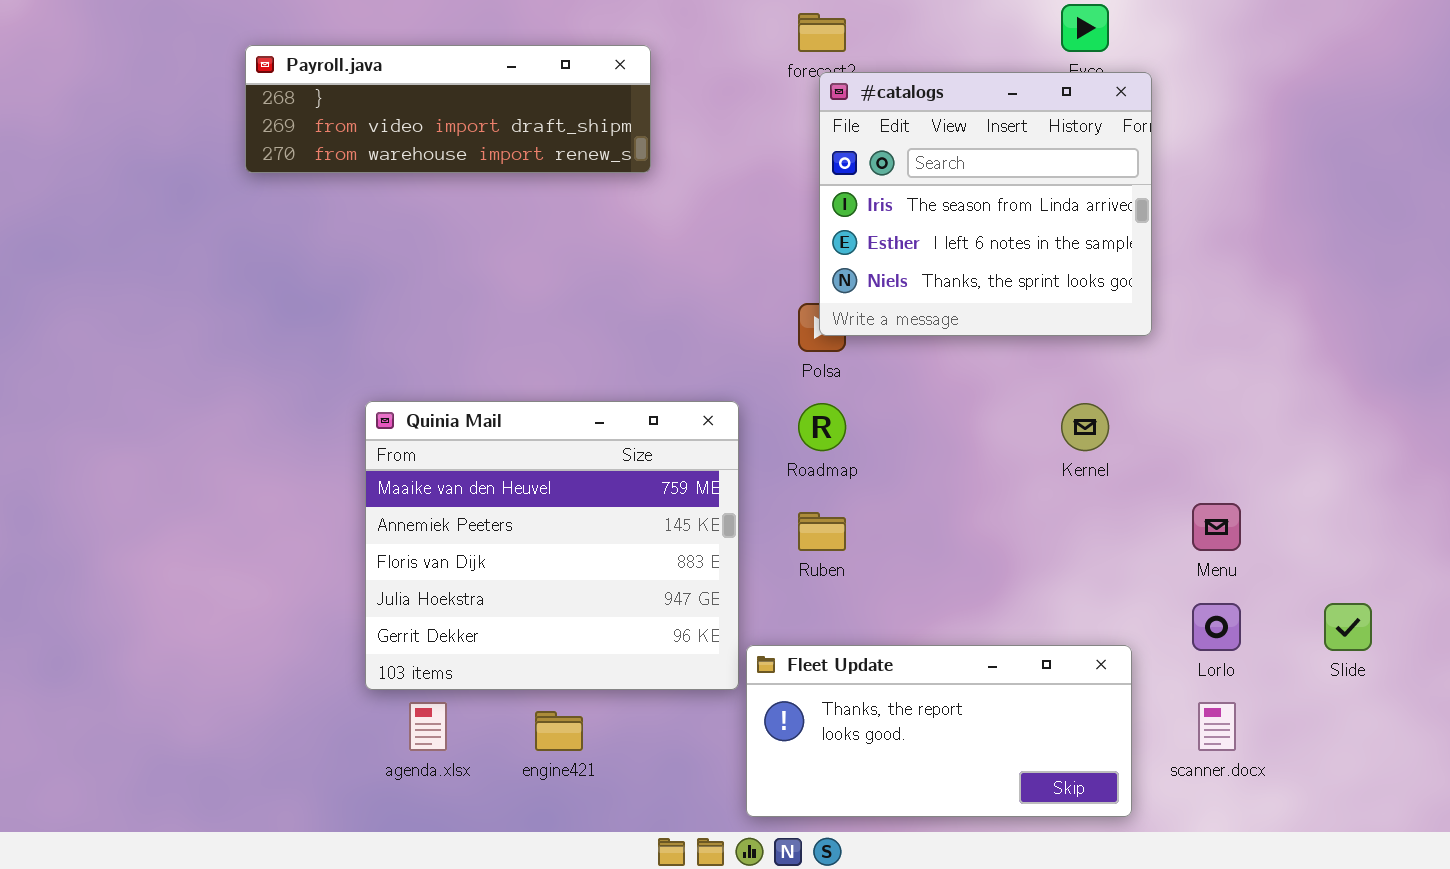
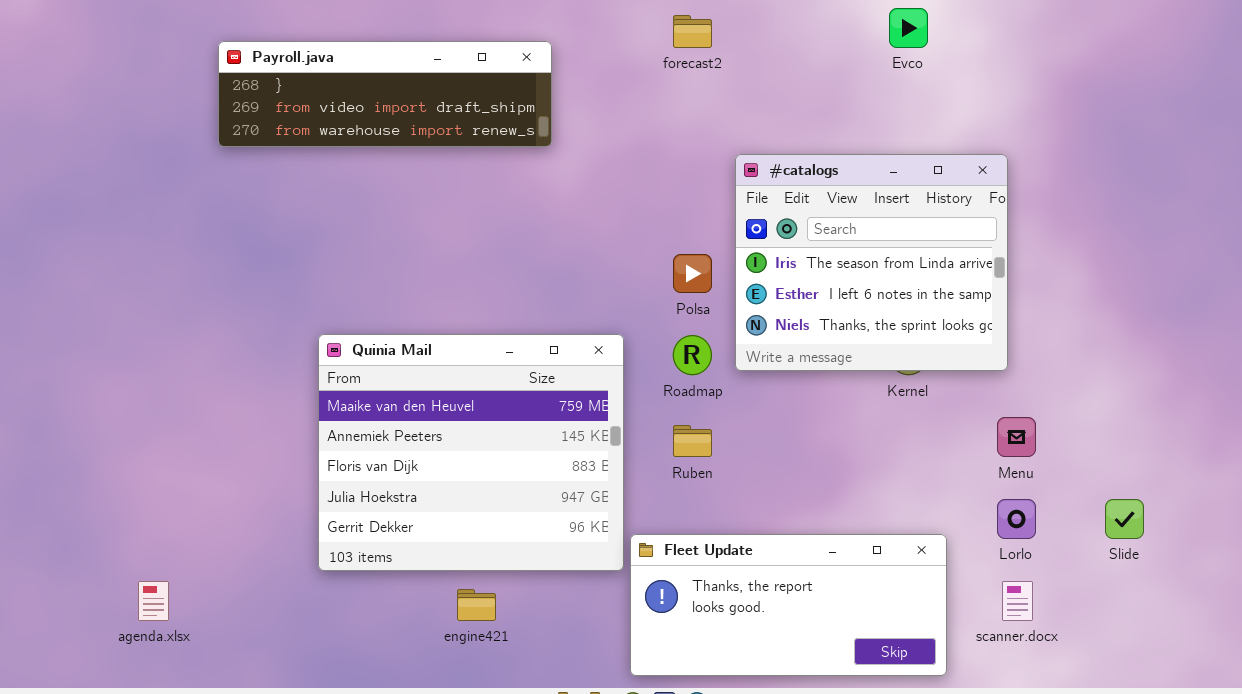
#catalogs: [819,72,1152,336] -> [735,154,1008,371], moved
agenda.xlsx: [409,702,447,751] -> [138,581,169,621], moved

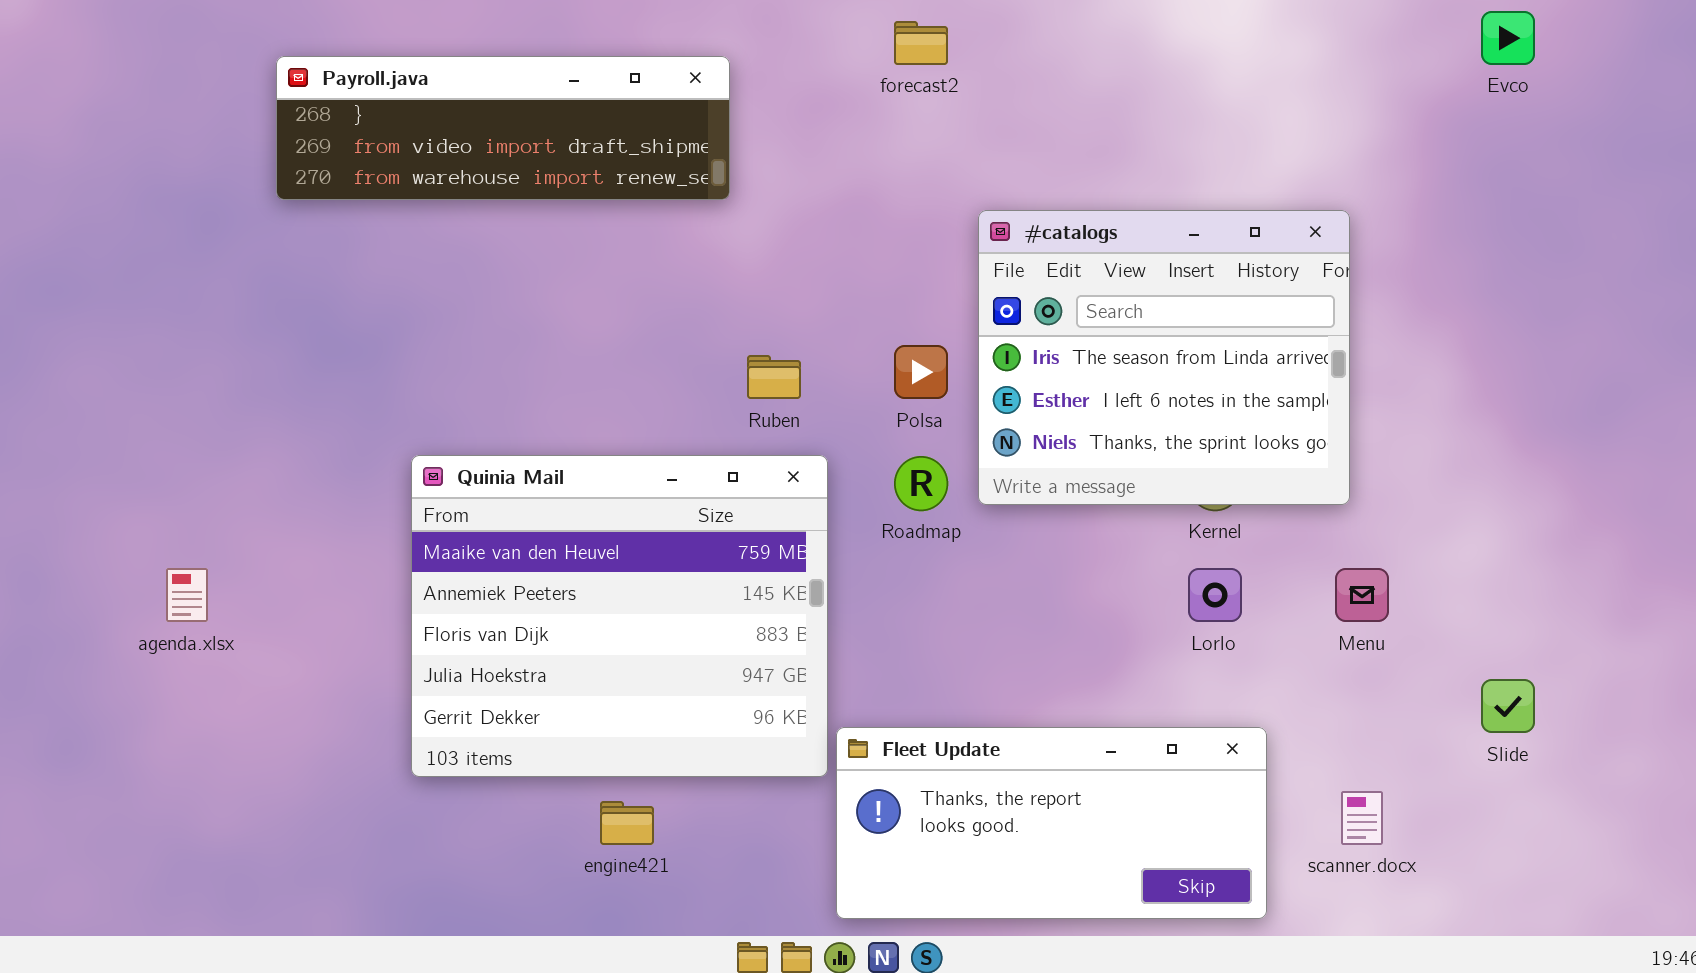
Evco: [889,8,928,48] -> [1481,11,1535,65], moved
Ruben: [673,425,712,457] -> [747,355,801,399], moved
Lorlo: [997,499,1036,539] -> [1188,568,1242,622], moved
agenda.xlsx: [138,581,169,621] -> [166,568,208,622], moved

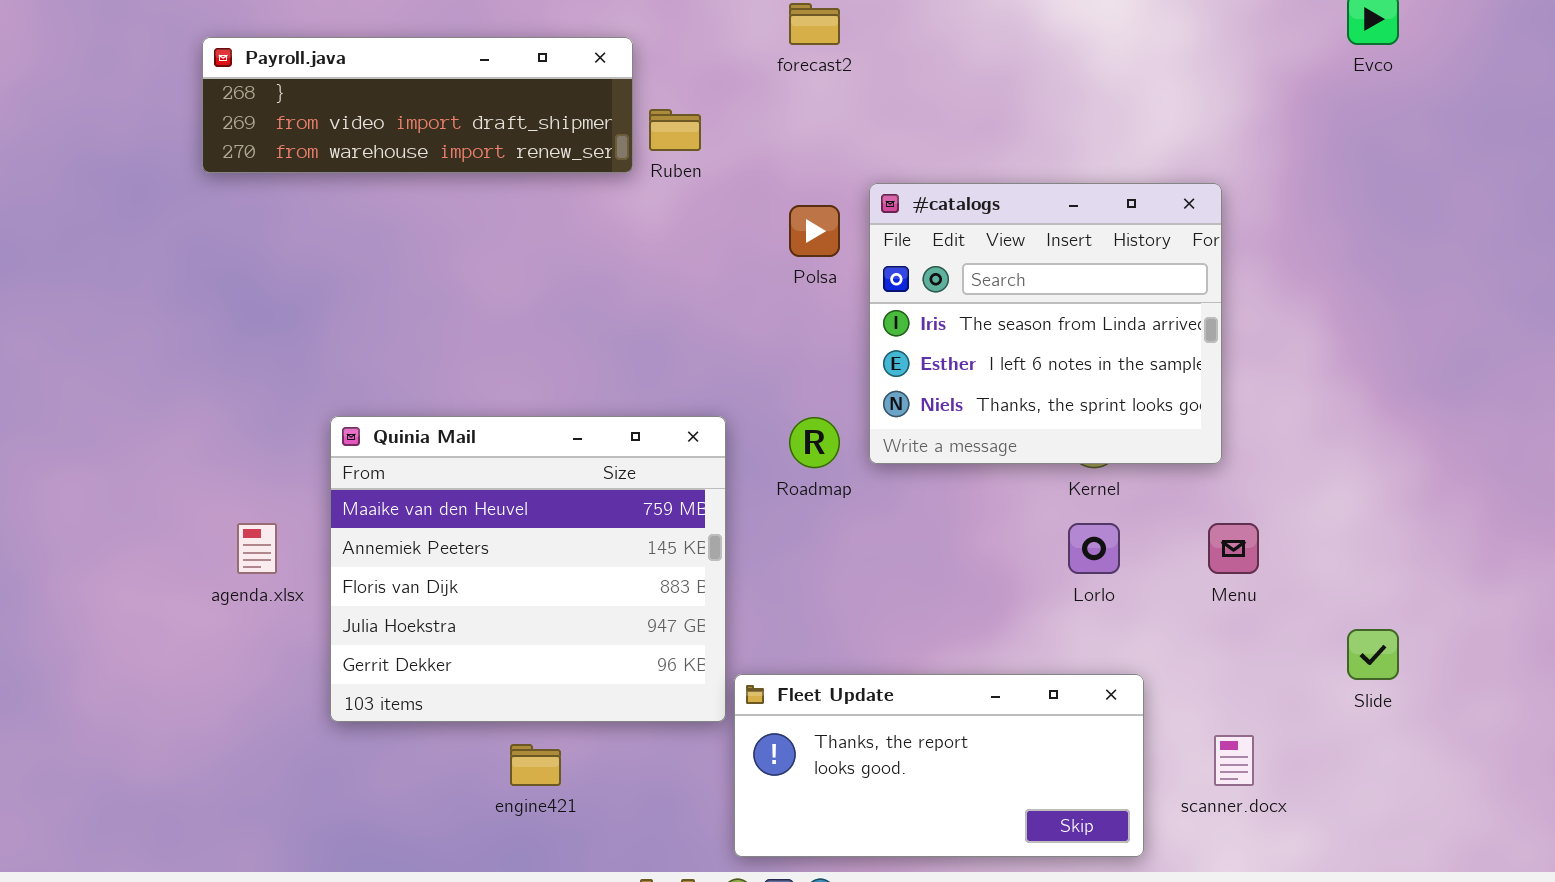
Polsa: [894,345,948,399] -> [789,205,840,257], moved
Ruben: [747,355,801,399] -> [649,109,701,151], moved
agenda.xlsx: [166,568,208,622] -> [237,523,277,574], moved

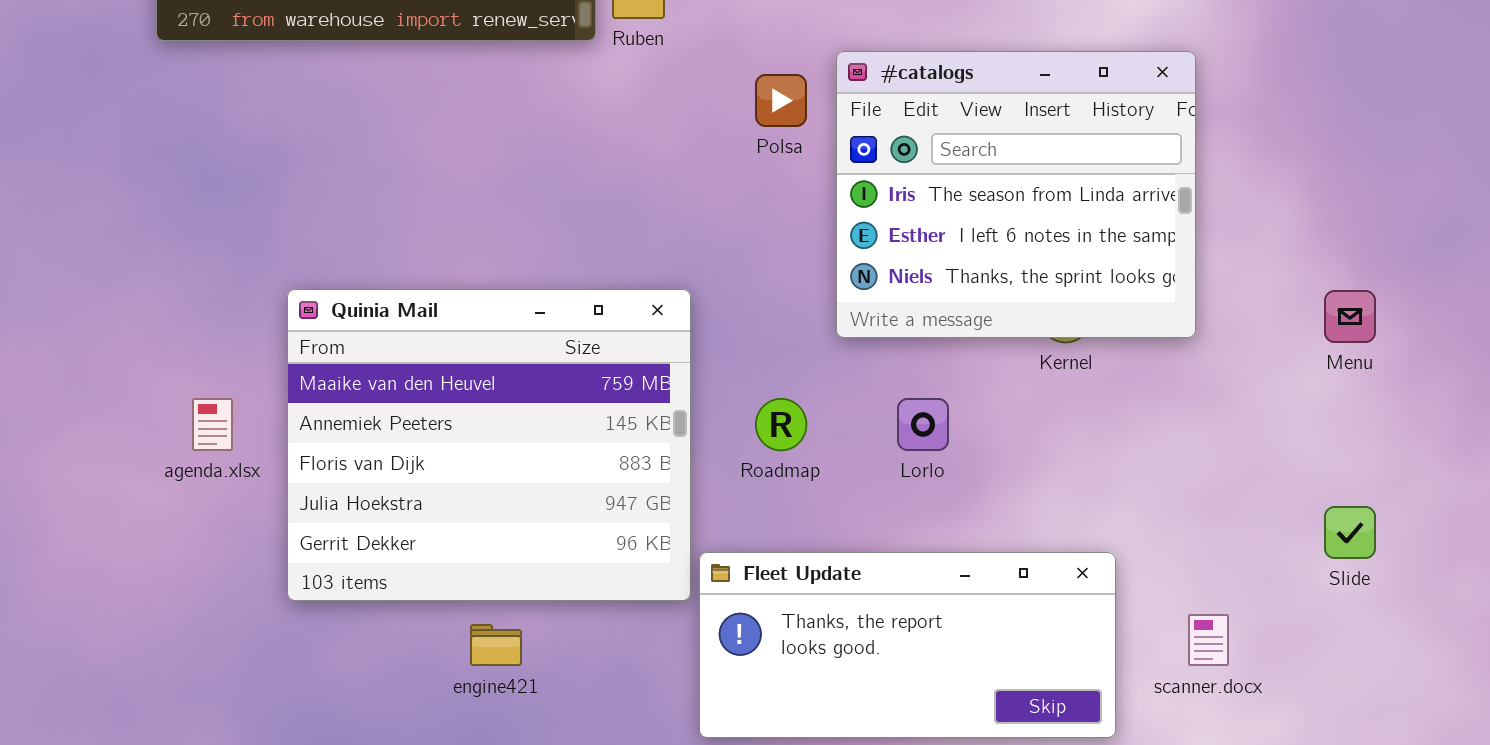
Roadmap: [789,417,840,468] -> [755,398,807,451], moved
Lorlo: [1068,523,1120,574] -> [897,398,949,451], moved
Menu: [1208,523,1259,574] -> [1324,290,1376,343], moved

